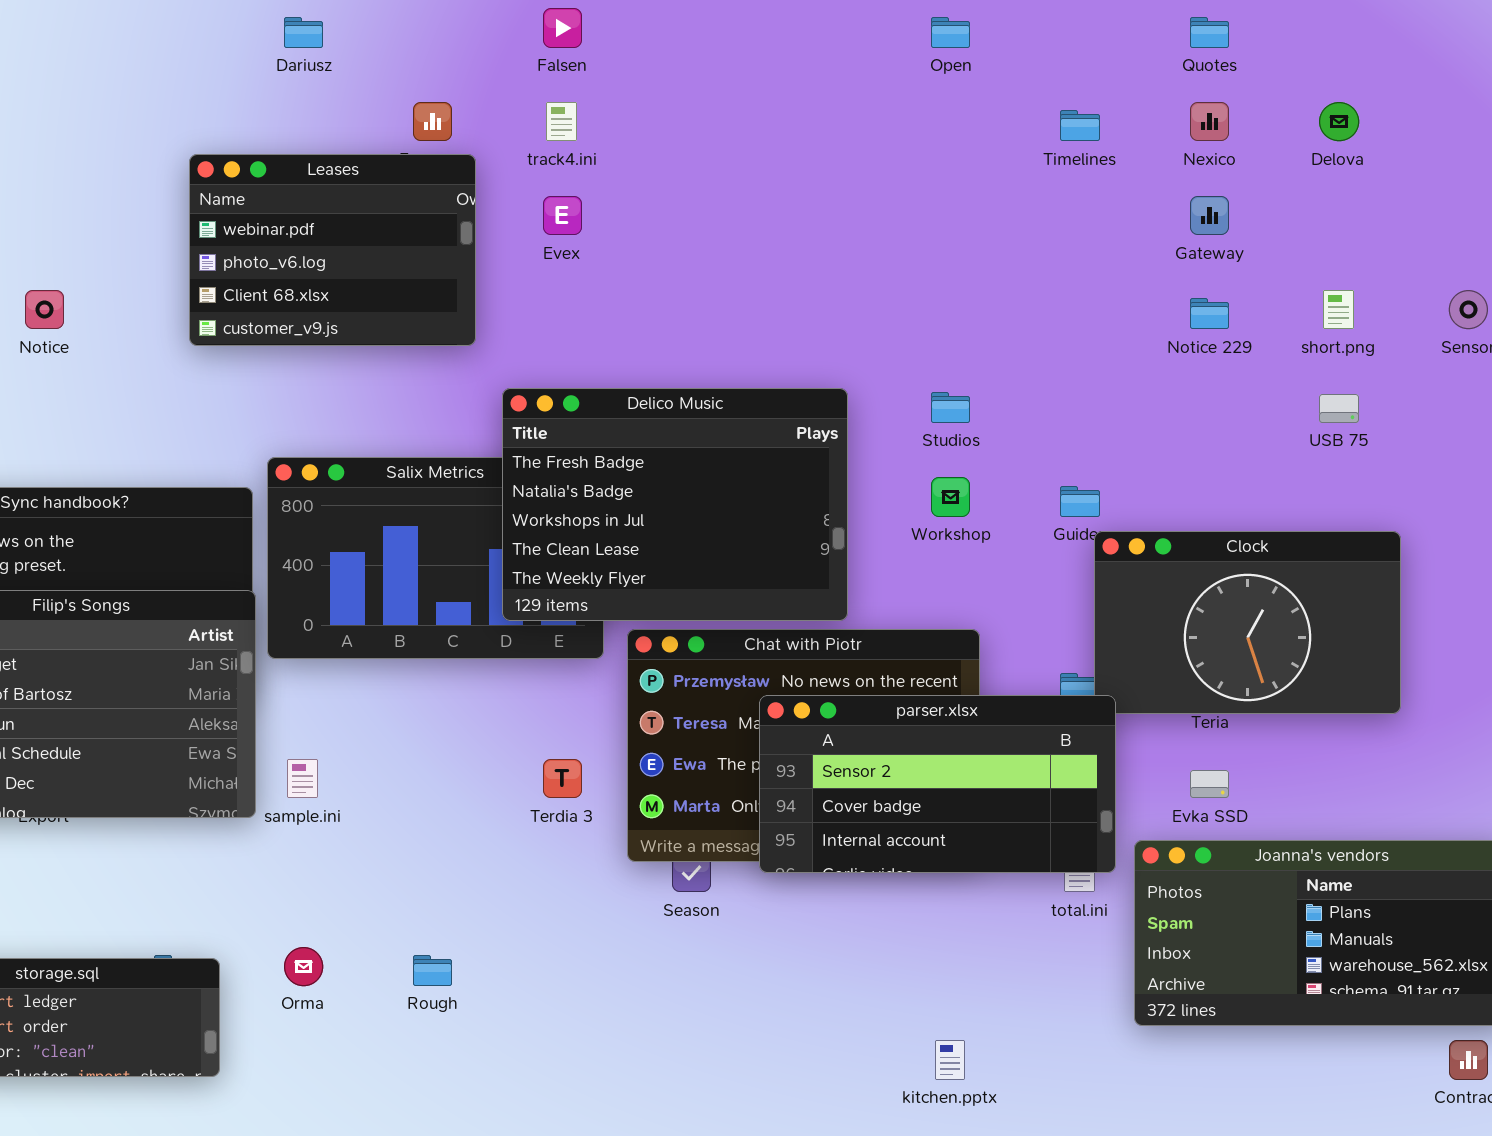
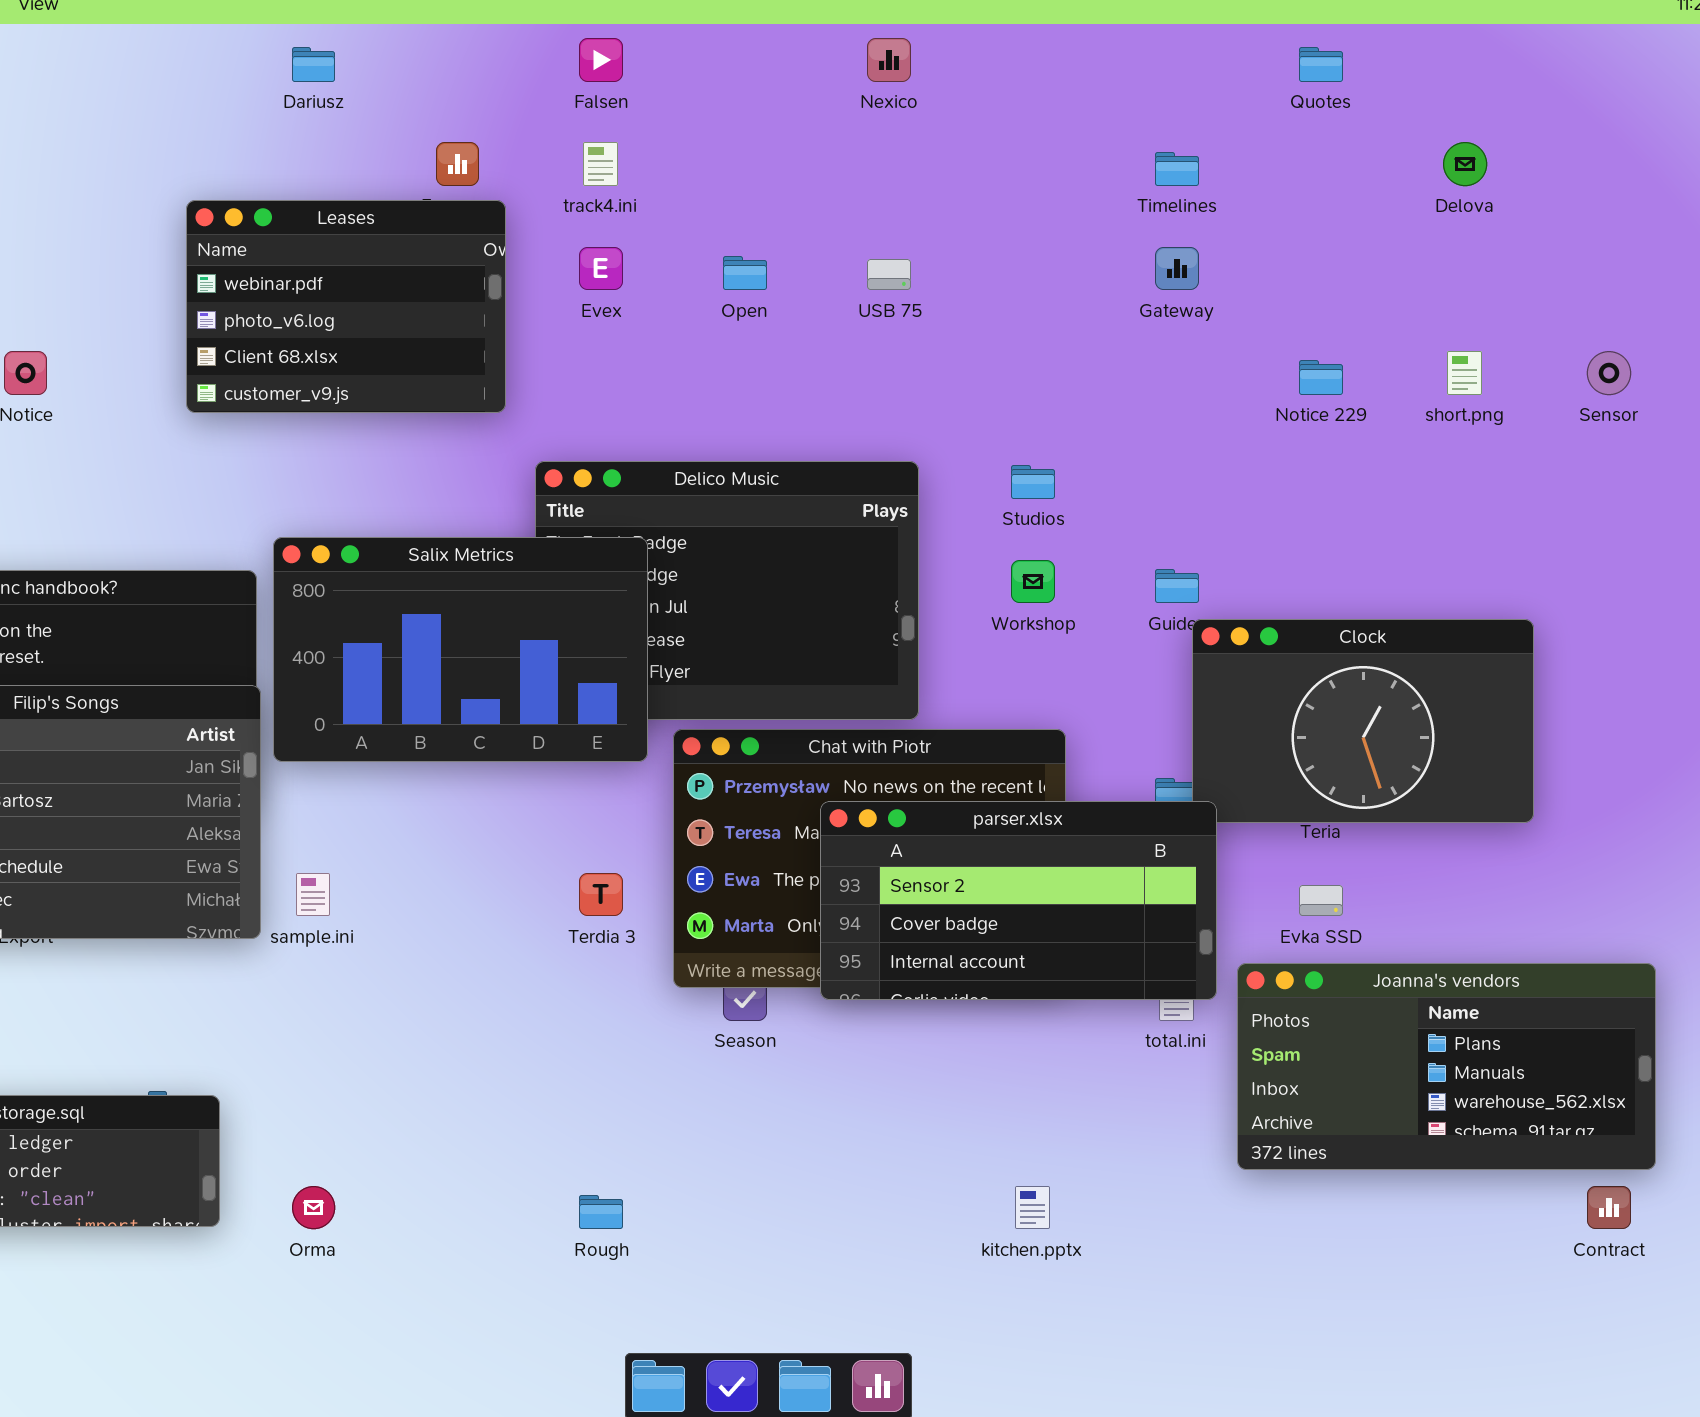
Open: [931,17,970,48] -> [723,256,767,290], moved
Nexico: [1190,102,1229,141] -> [867,38,911,82], moved
Gateway: [1190,196,1229,235] -> [1155,247,1199,290], moved
USB 75: [1319,394,1359,423] -> [867,259,911,290], moved
Salix Metrics: [267,457,604,659] -> [273,537,648,762], raised
Orma: [284,947,323,986] -> [292,1186,335,1229], moved
Rough: [413,955,452,986] -> [579,1195,623,1229], moved

